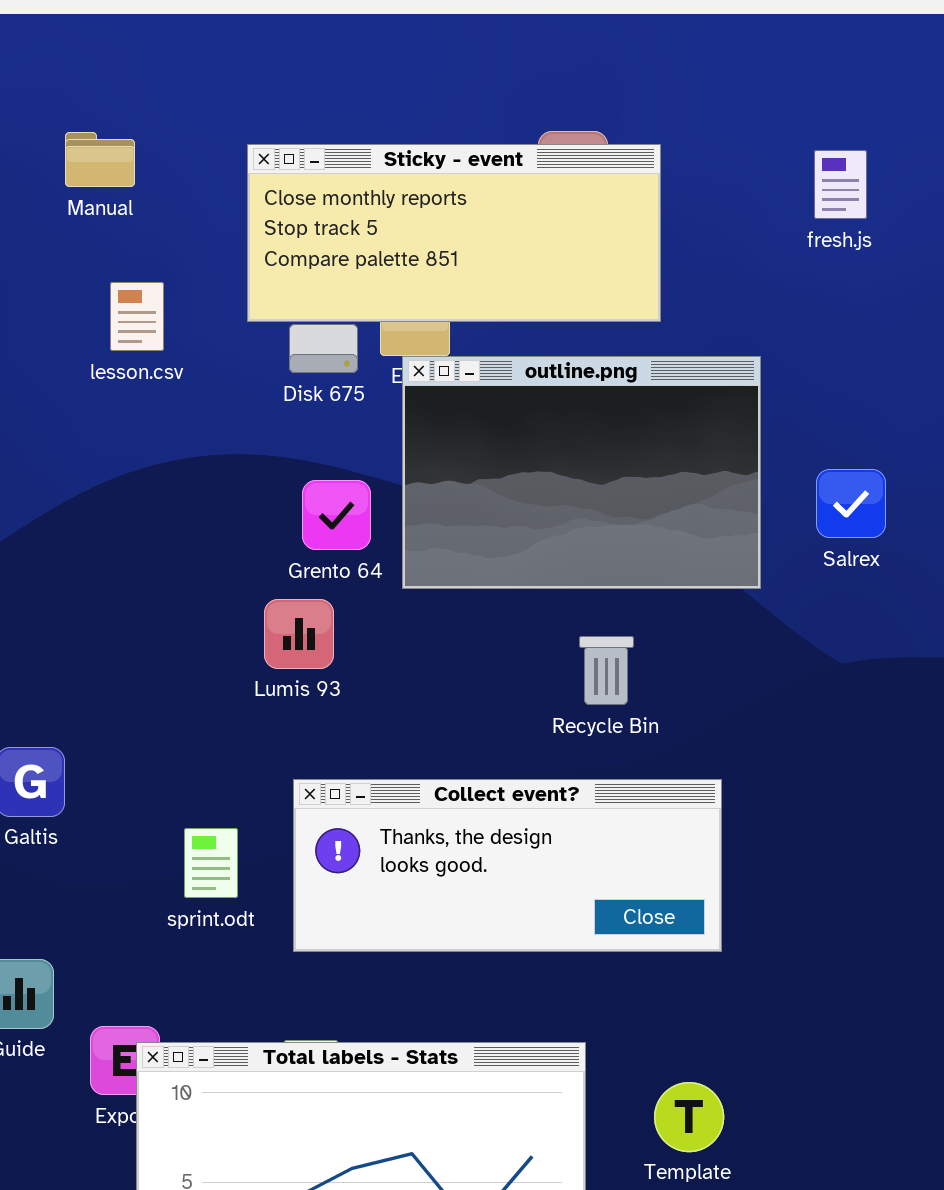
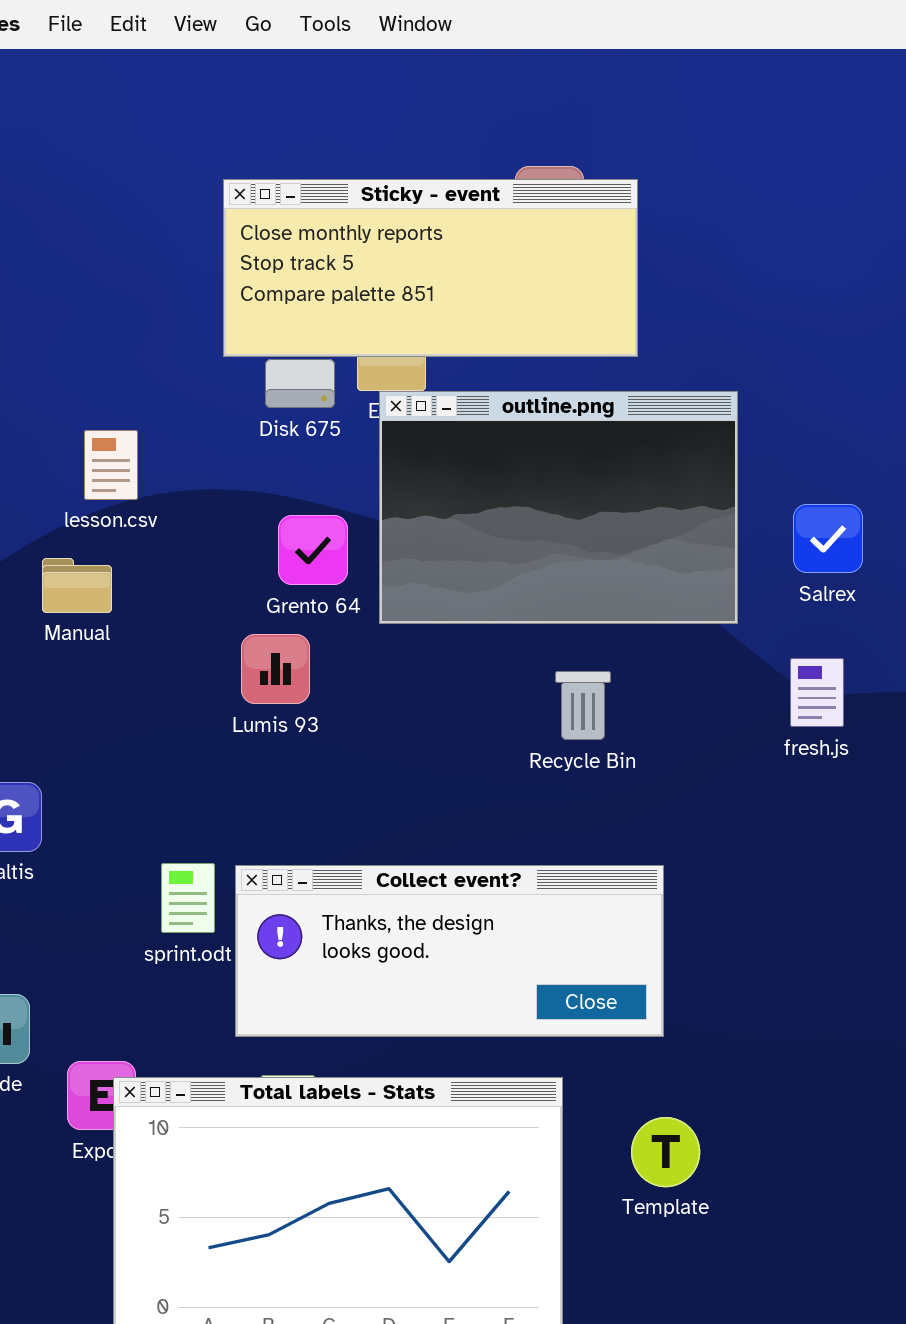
Manual: [65,132,135,187] -> [42,558,112,613], moved
fresh.js: [814,150,867,219] -> [790,658,844,727], moved
lesson.csv: [110,282,164,351] -> [84,430,138,500], moved
Collect event?: [293,779,722,952] -> [235,865,664,1037], moved

